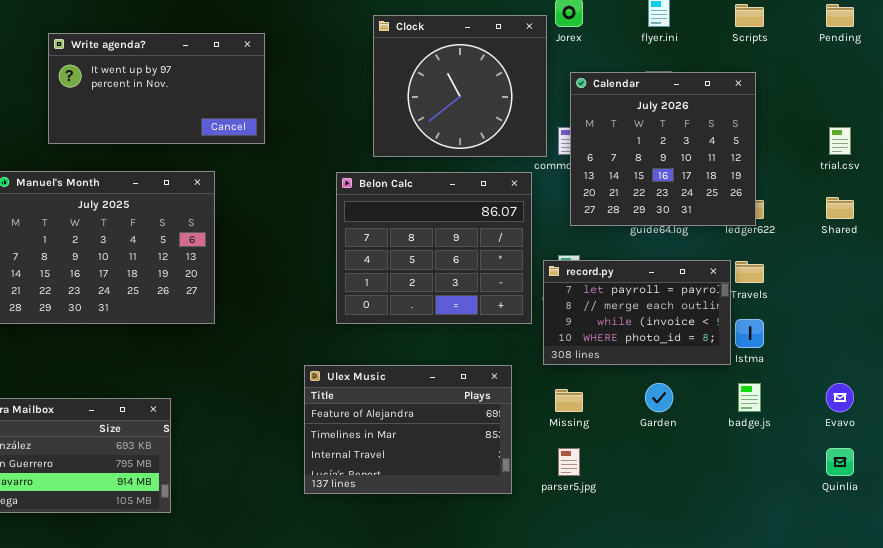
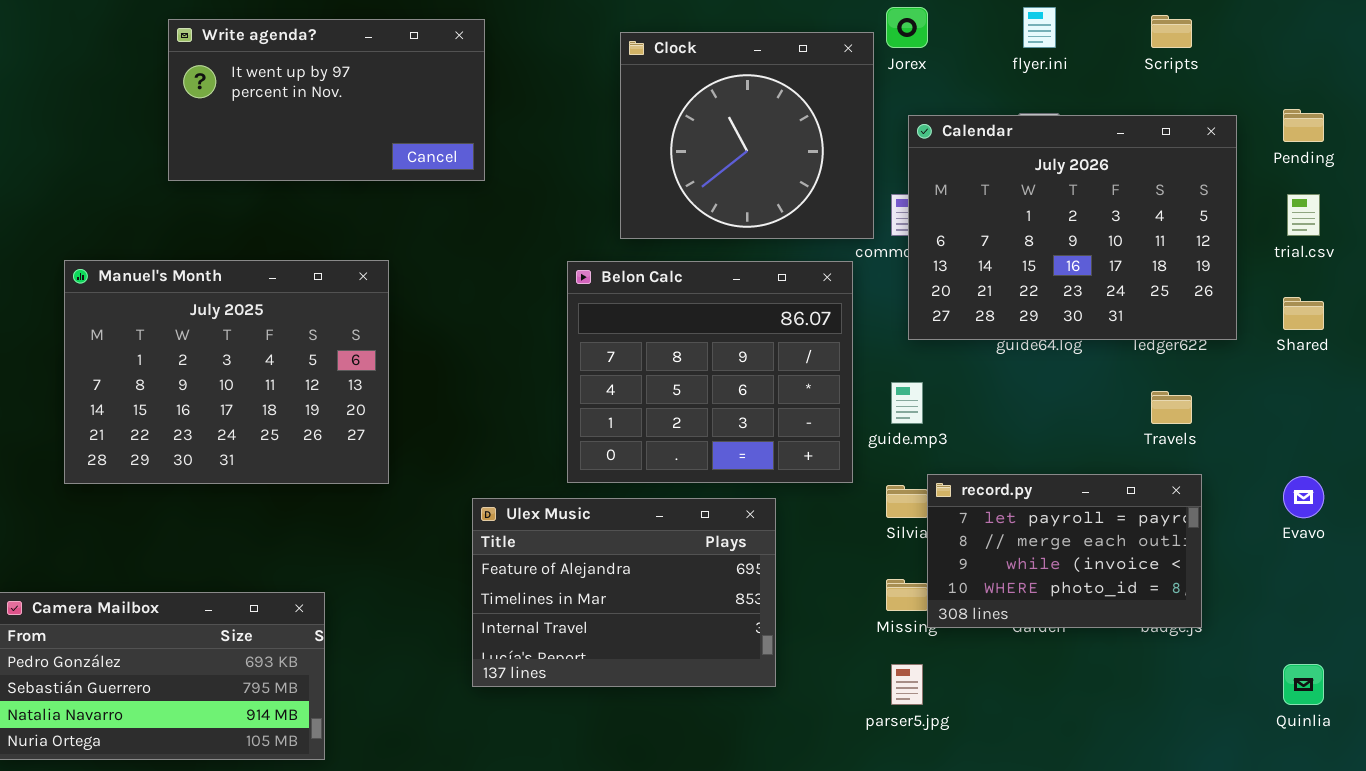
Pending: [826,4,854,27] -> [1283,109,1324,142], moved
Write agenda?: [48,33,265,144] -> [168,19,485,181], moved
Calendar: [570,72,756,226] -> [908,115,1237,340], resized
record.py: [543,260,731,365] -> [927,474,1202,628], moved
Ulex Music: [304,365,512,494] -> [472,498,776,687], moved
Evavo: [826,383,854,412] -> [1283,476,1324,518], moved

